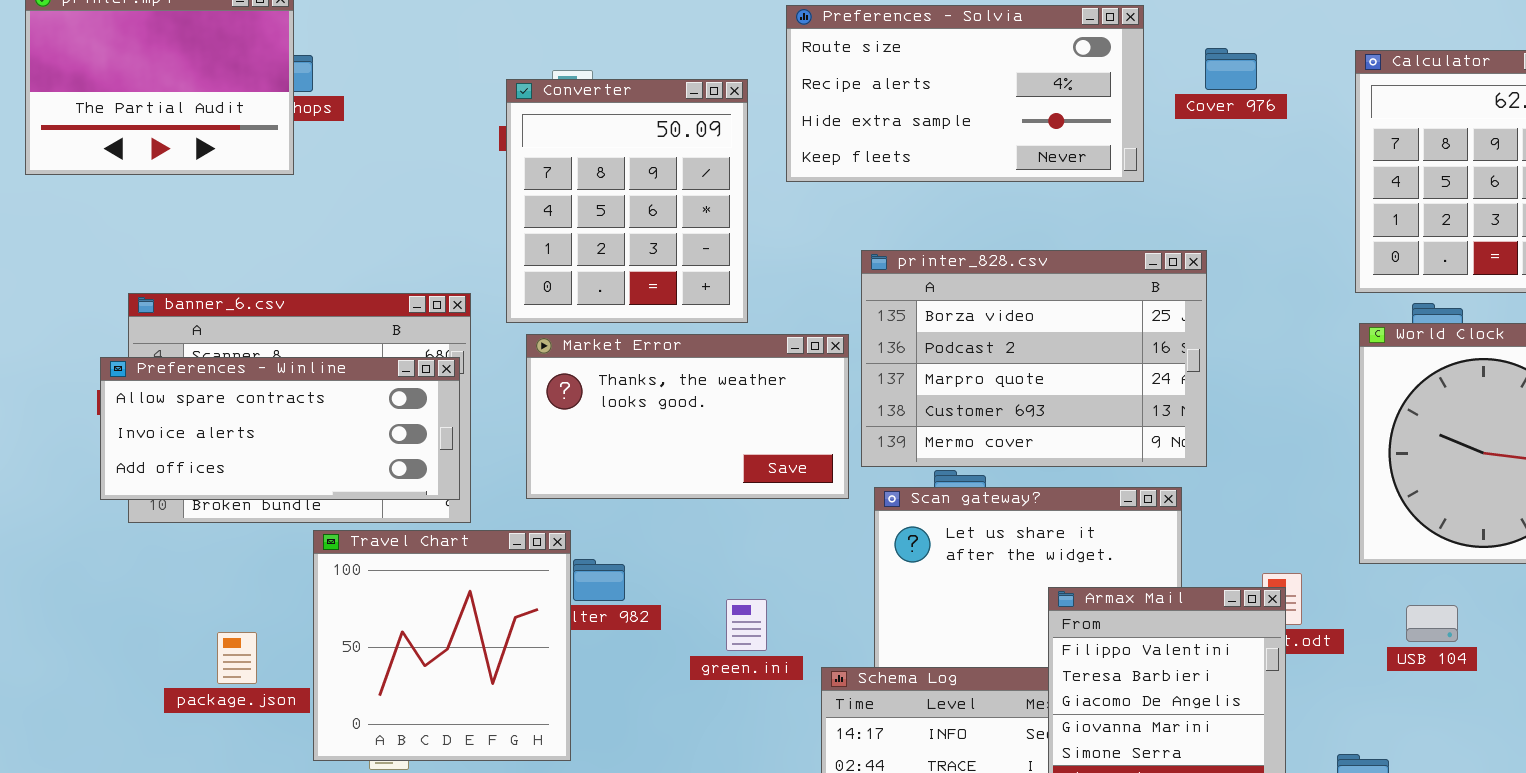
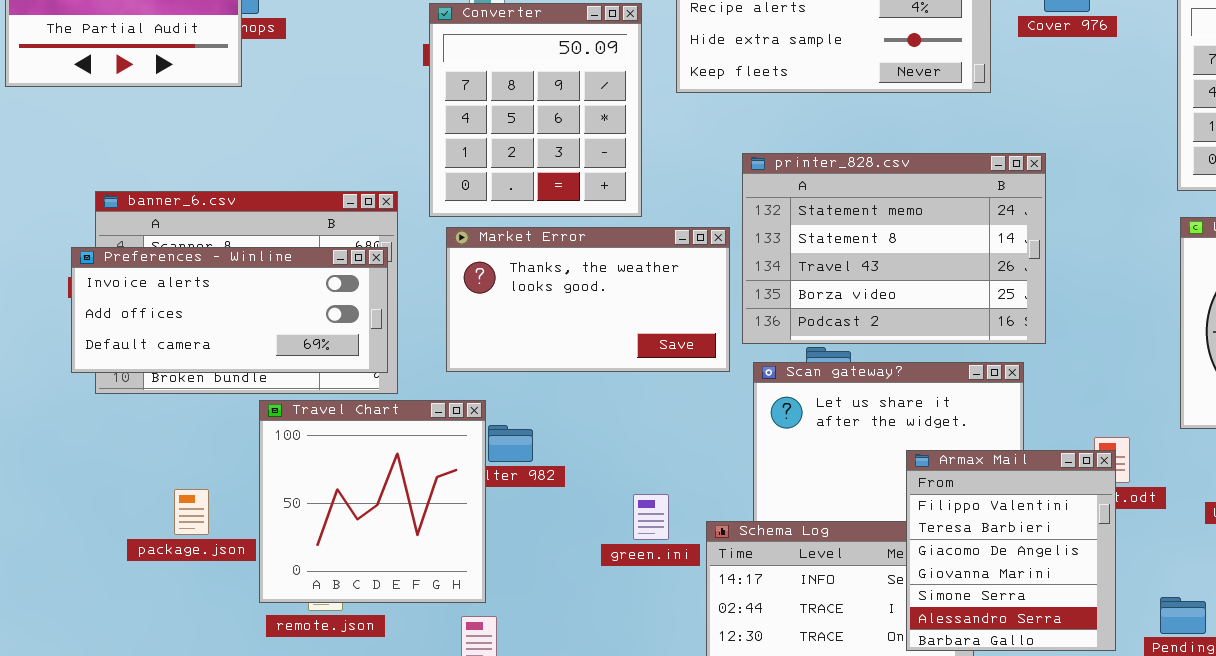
printer_828.csv: [861,250,1207,467] -> [742,153,1046,344], scrolled up 3 rows
Preferences - Winline: [100,357,460,500] -> [71,247,388,373], scrolled down 1 row
green.ini: [726,599,767,651] -> [633,494,669,540], moved

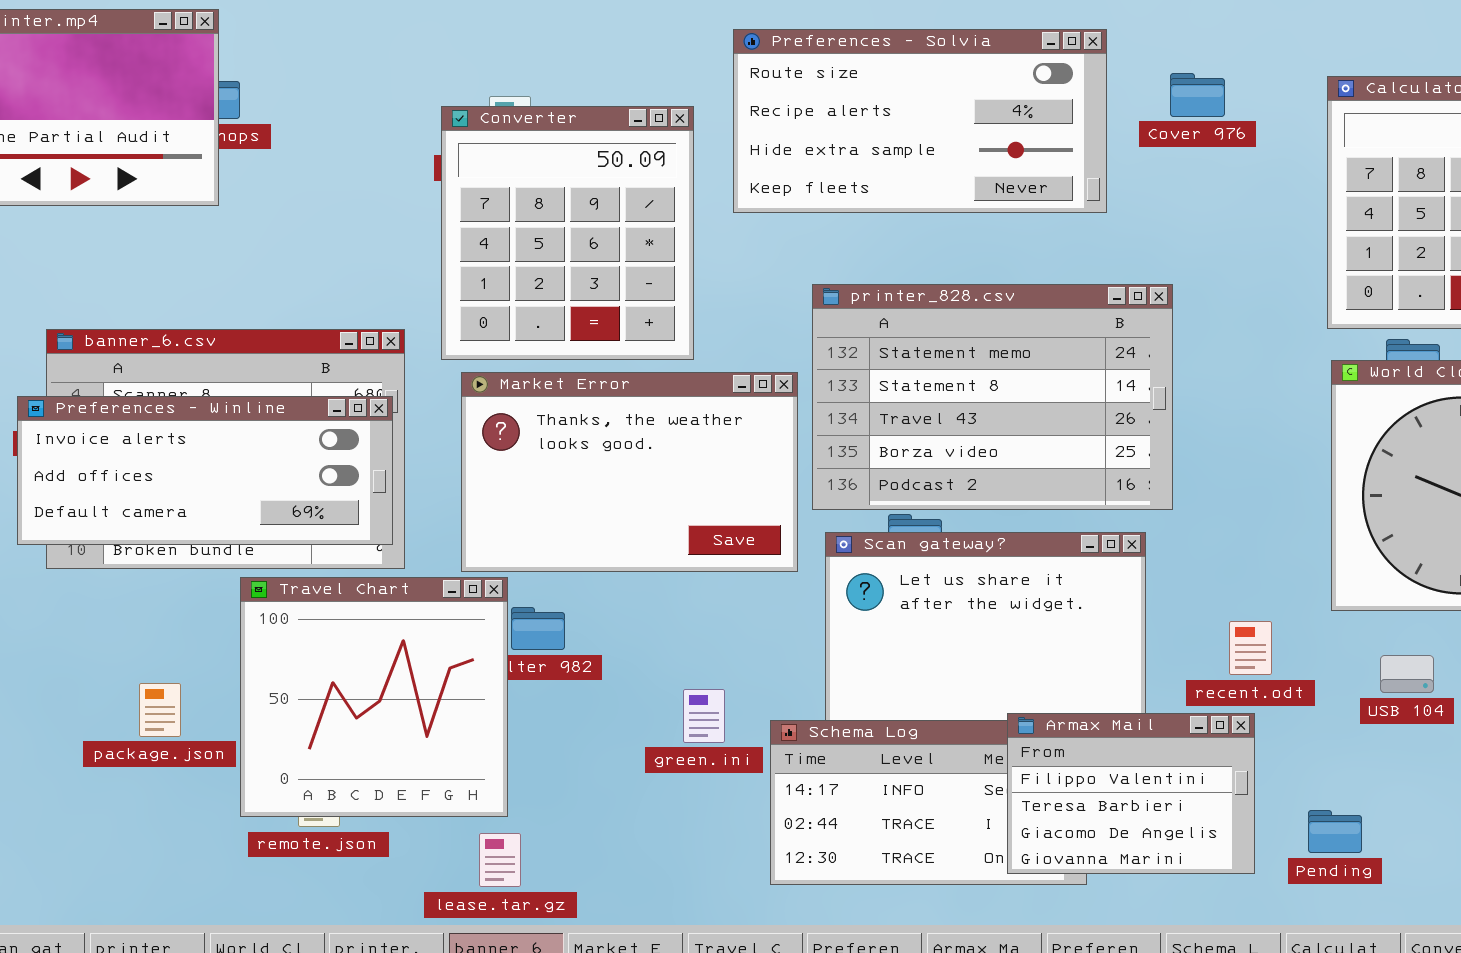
Market Error: [446,227,730,372] -> [461,372,798,572], resized
Armax Mail: [906,450,1116,651] -> [1007,713,1255,874], resized

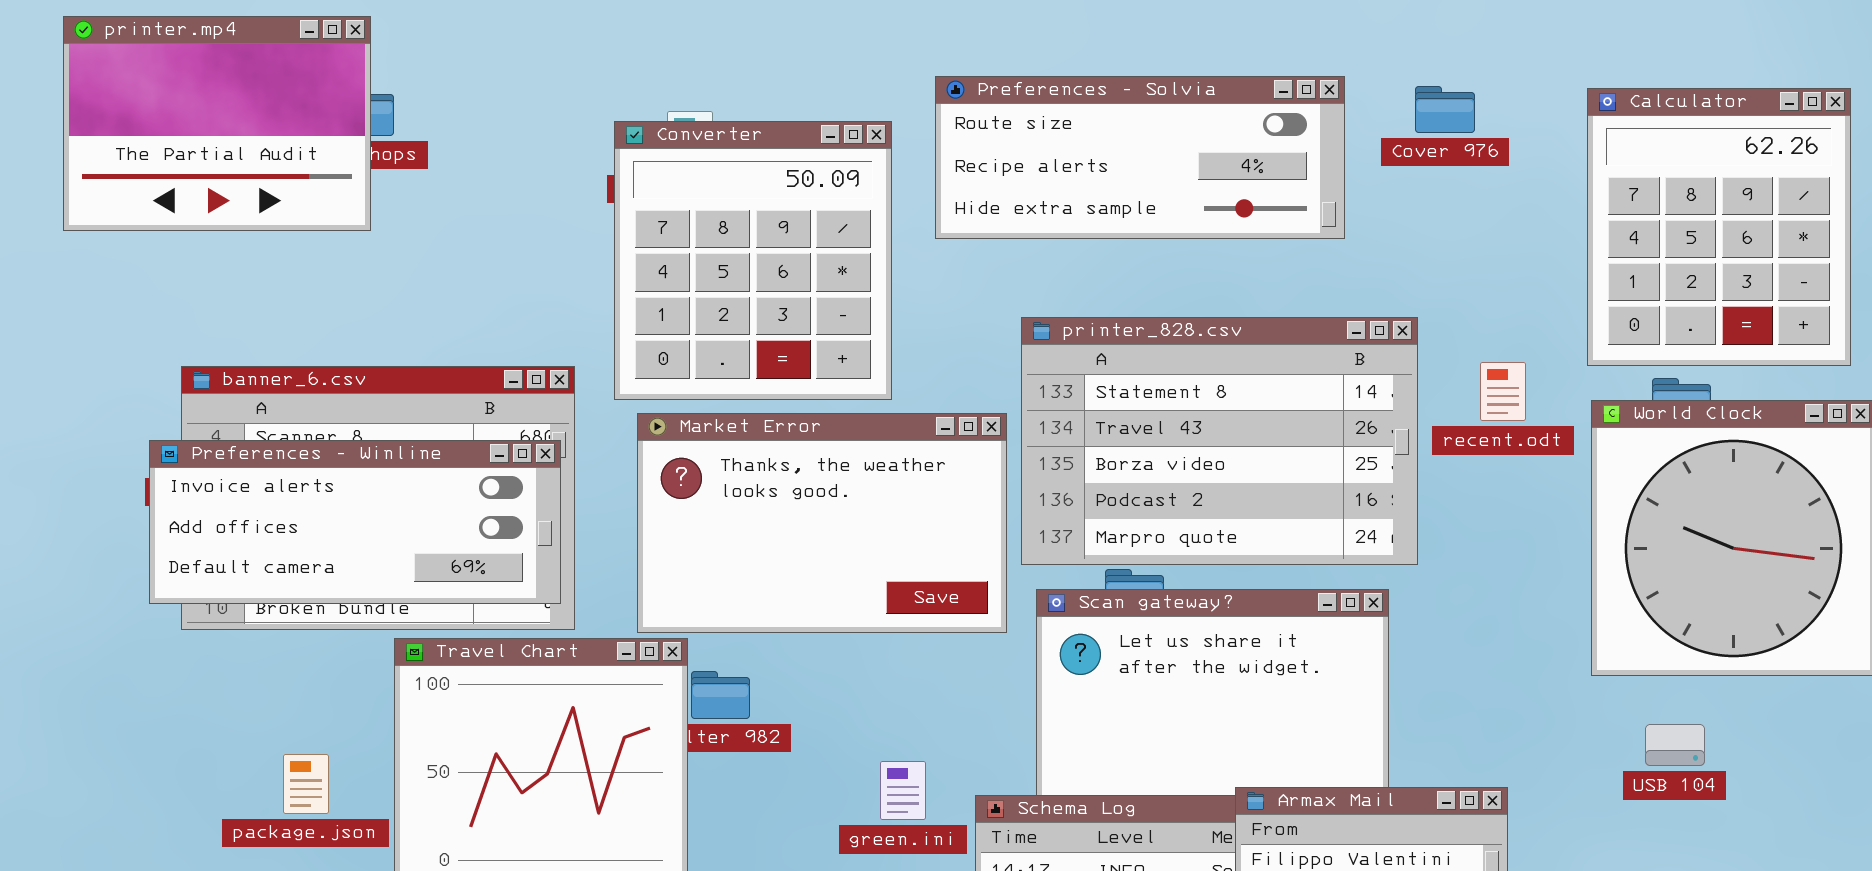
Preferences - Solvia: [733,29,1107,213] -> [935,76,1345,239], resized
printer_828.csv: [812,284,1173,510] -> [1021,317,1418,565], scrolled down 1 row
recent.odt: [1229,621,1272,675] -> [1480,362,1526,421], moved

